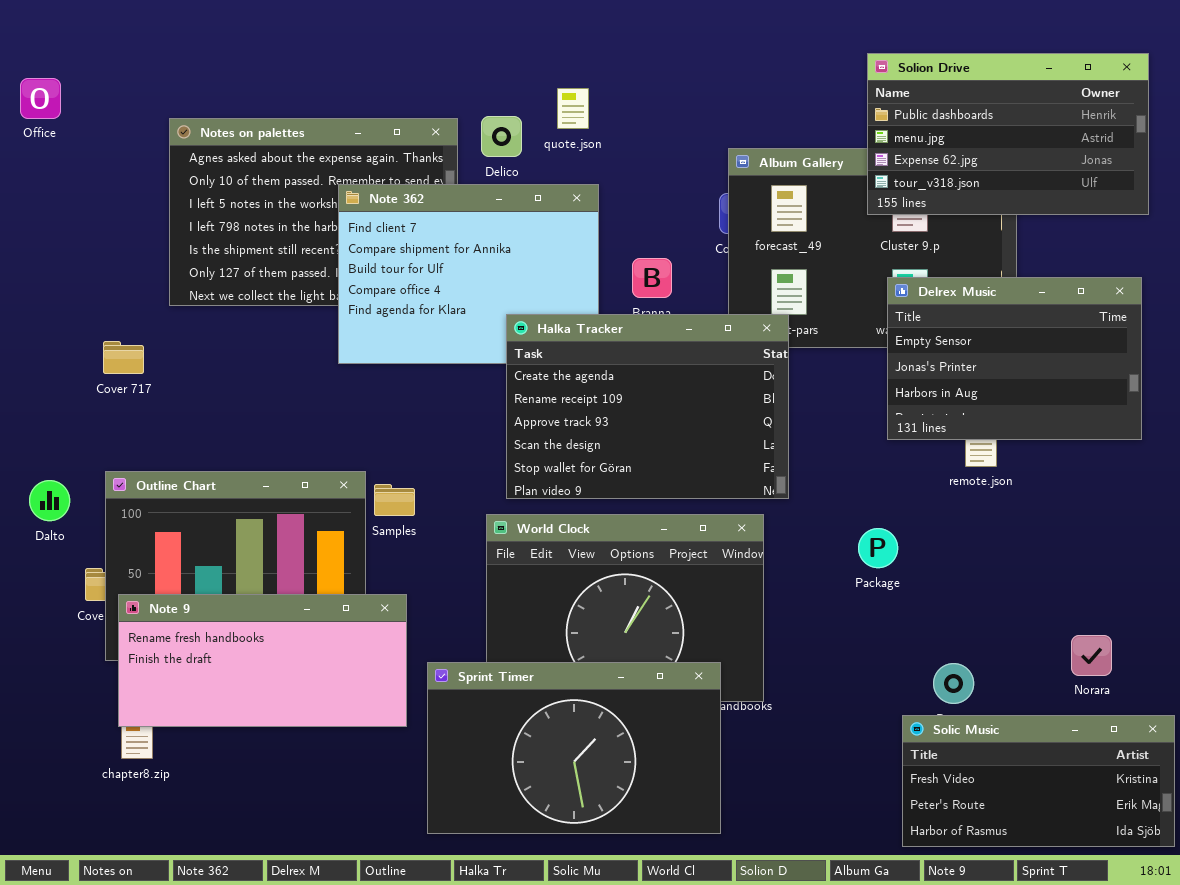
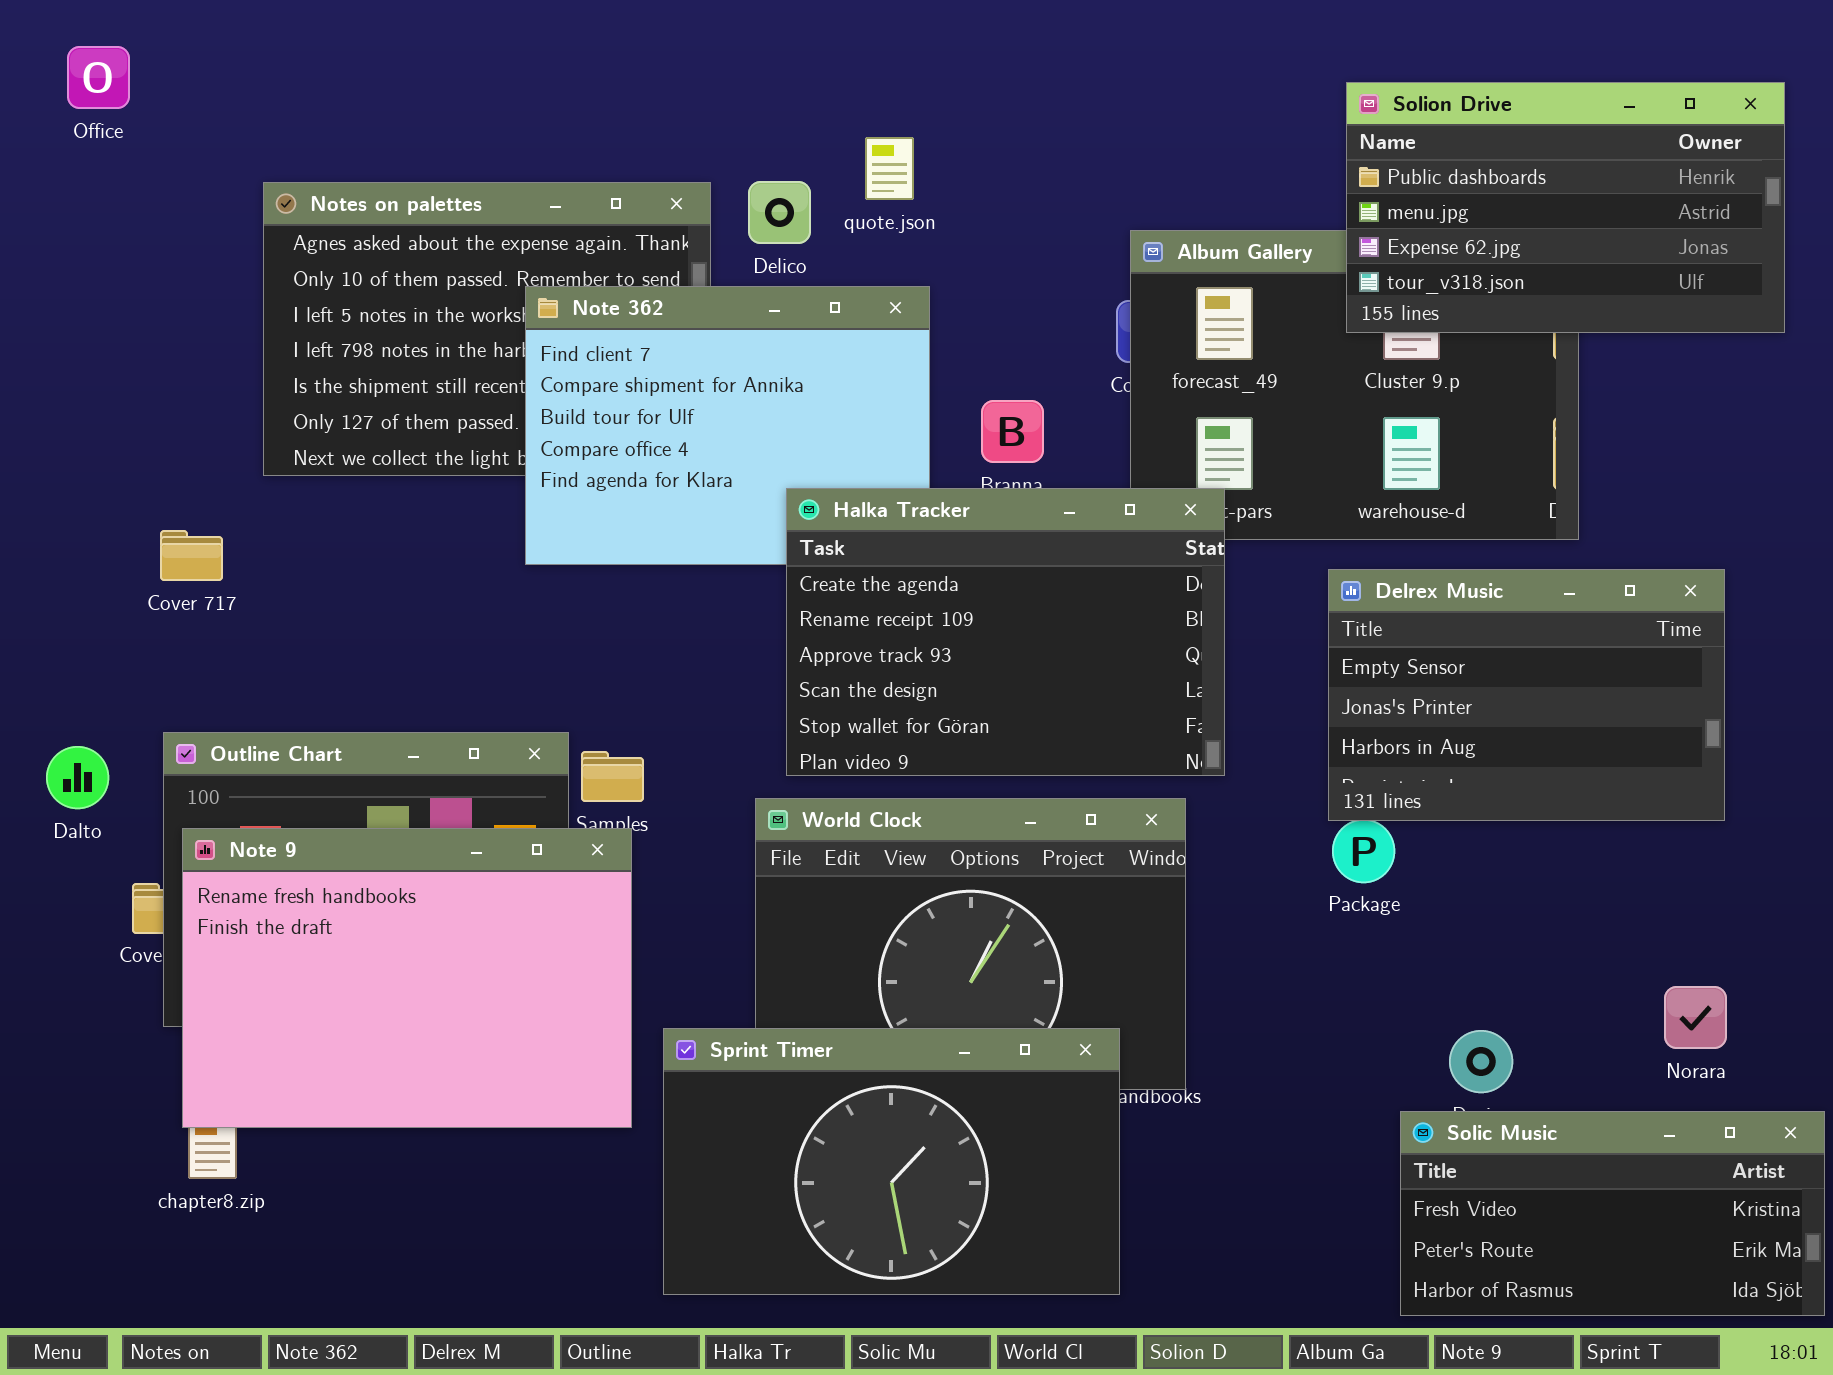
Office: [20,78,61,119] -> [67,46,130,109], moved
Delrex Music: [887,277,1142,440] -> [1328,569,1725,821], moved
Note 9: [118,594,407,727] -> [182,828,632,1128], resized

